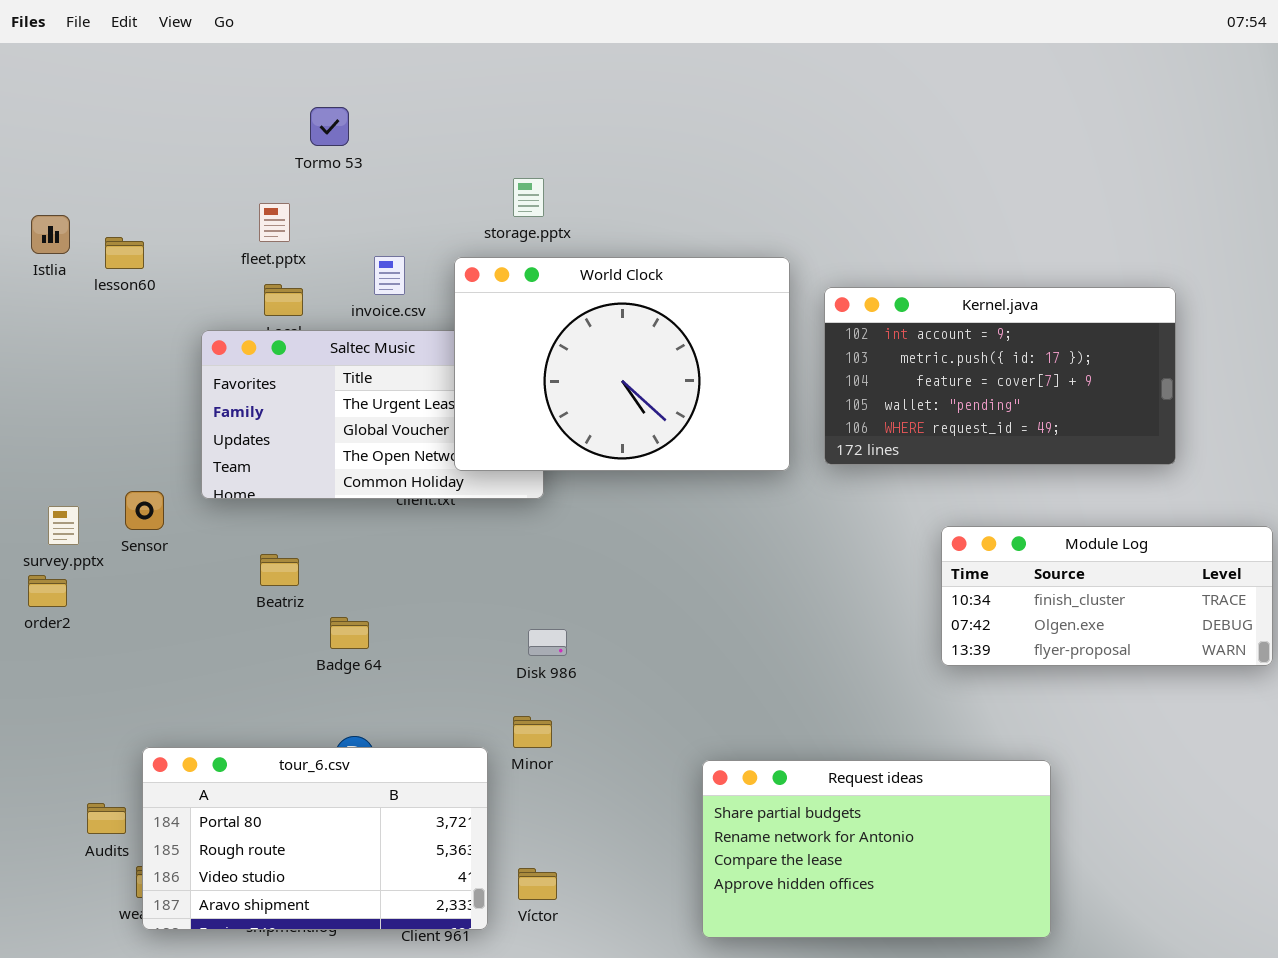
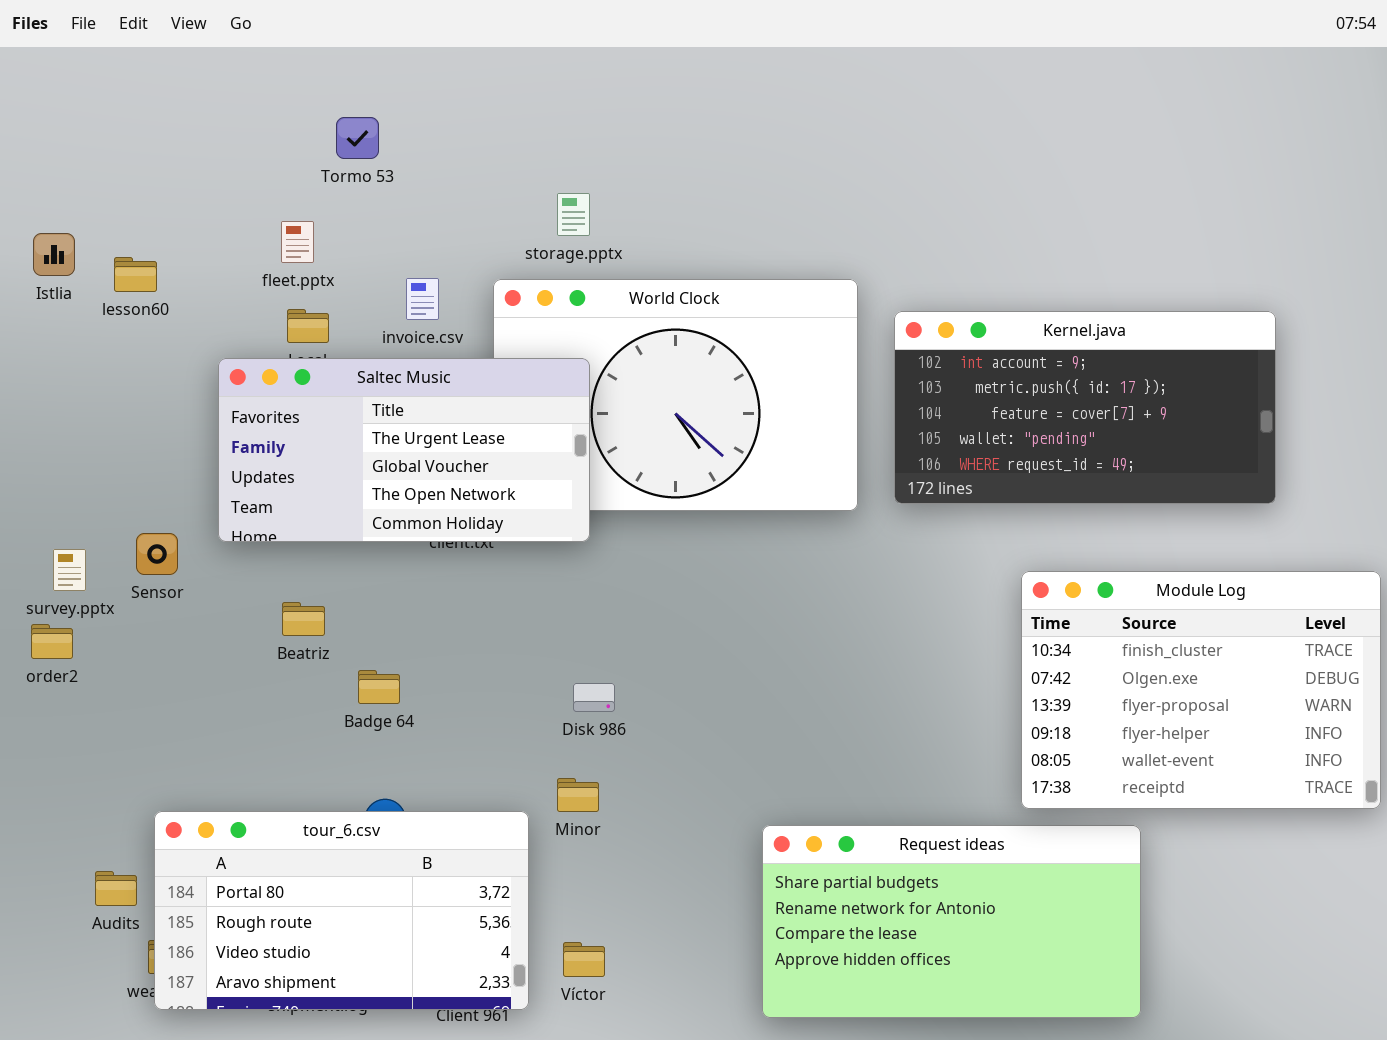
Saltec Music: [201,330,544,499] -> [218,358,590,542], raised
Module Log: [941,526,1273,666] -> [1021,571,1381,809], resized

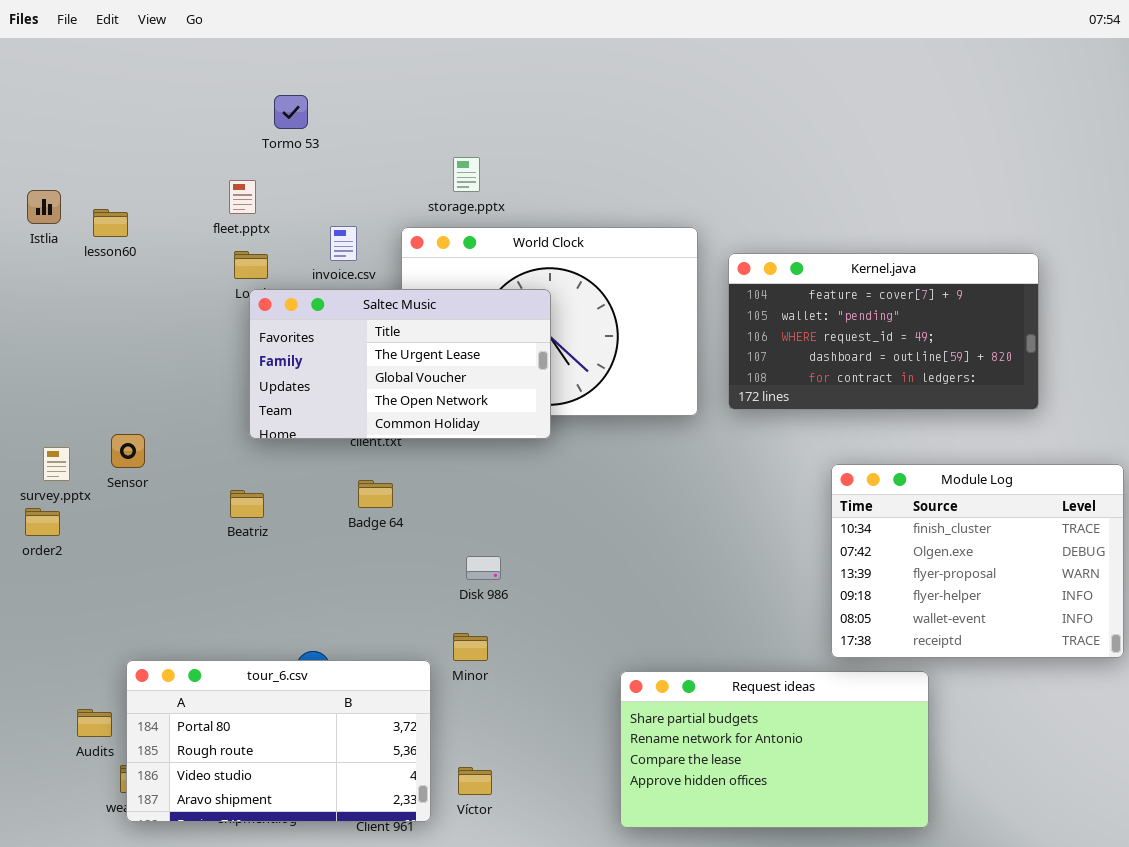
Kernel.java: [894,311,1276,504] -> [728,253,1039,410], scrolled down 2 rows
Saltec Music: [218,358,590,542] -> [249,289,551,439], moved
Badge 64: [358,670,400,704] -> [358,480,393,508], moved

